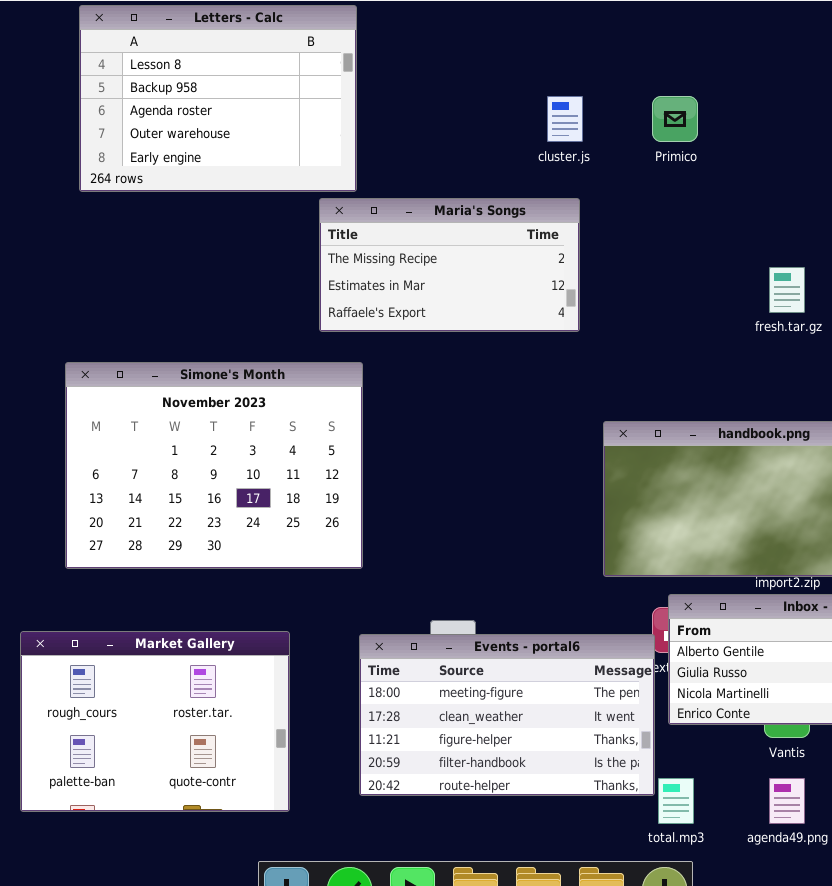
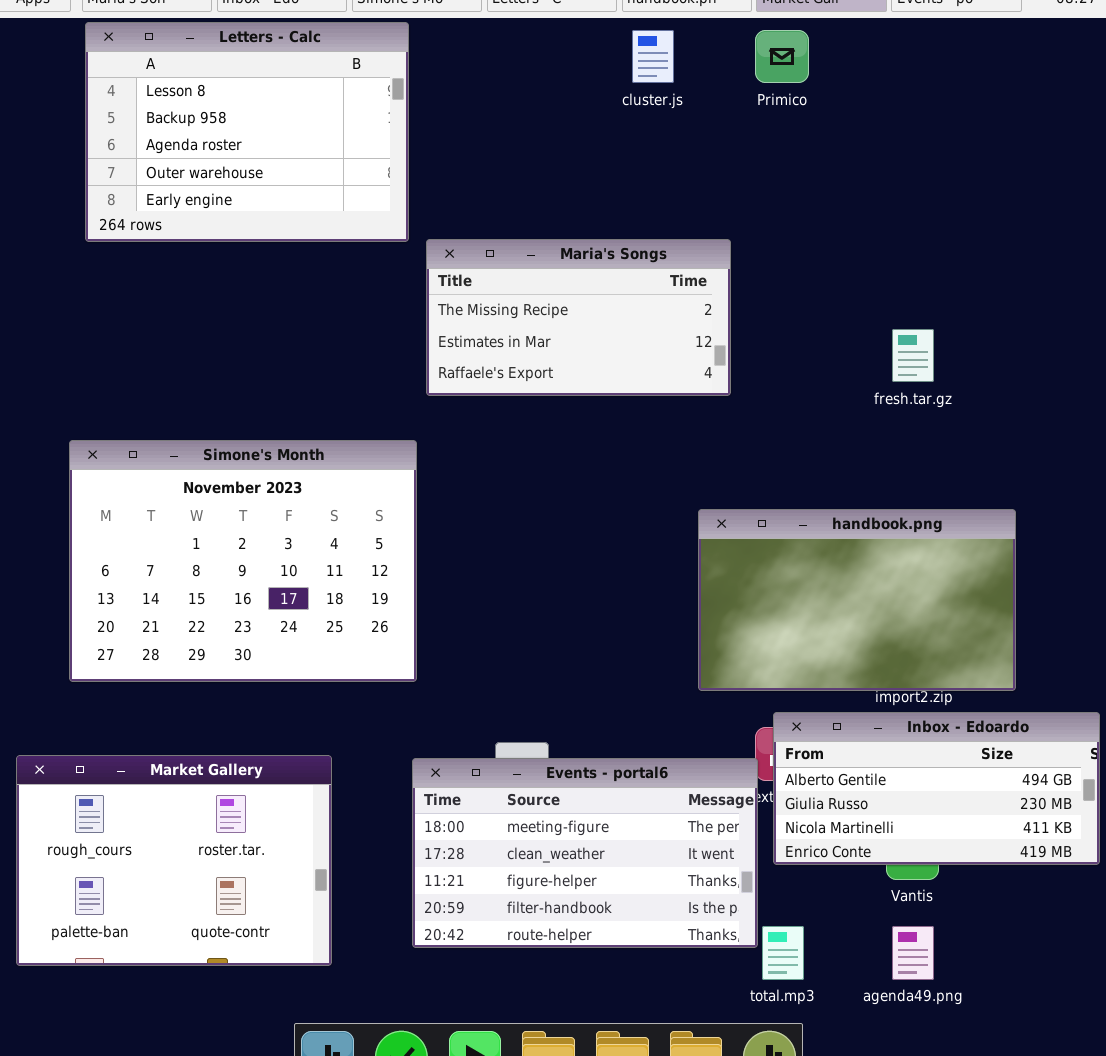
cluster.js: [547,96,583,142] -> [632,30,674,83], moved
Primico: [652,96,698,142] -> [755,30,809,83], moved
Maria's Songs: [319,198,580,332] -> [426,239,731,396], moved

